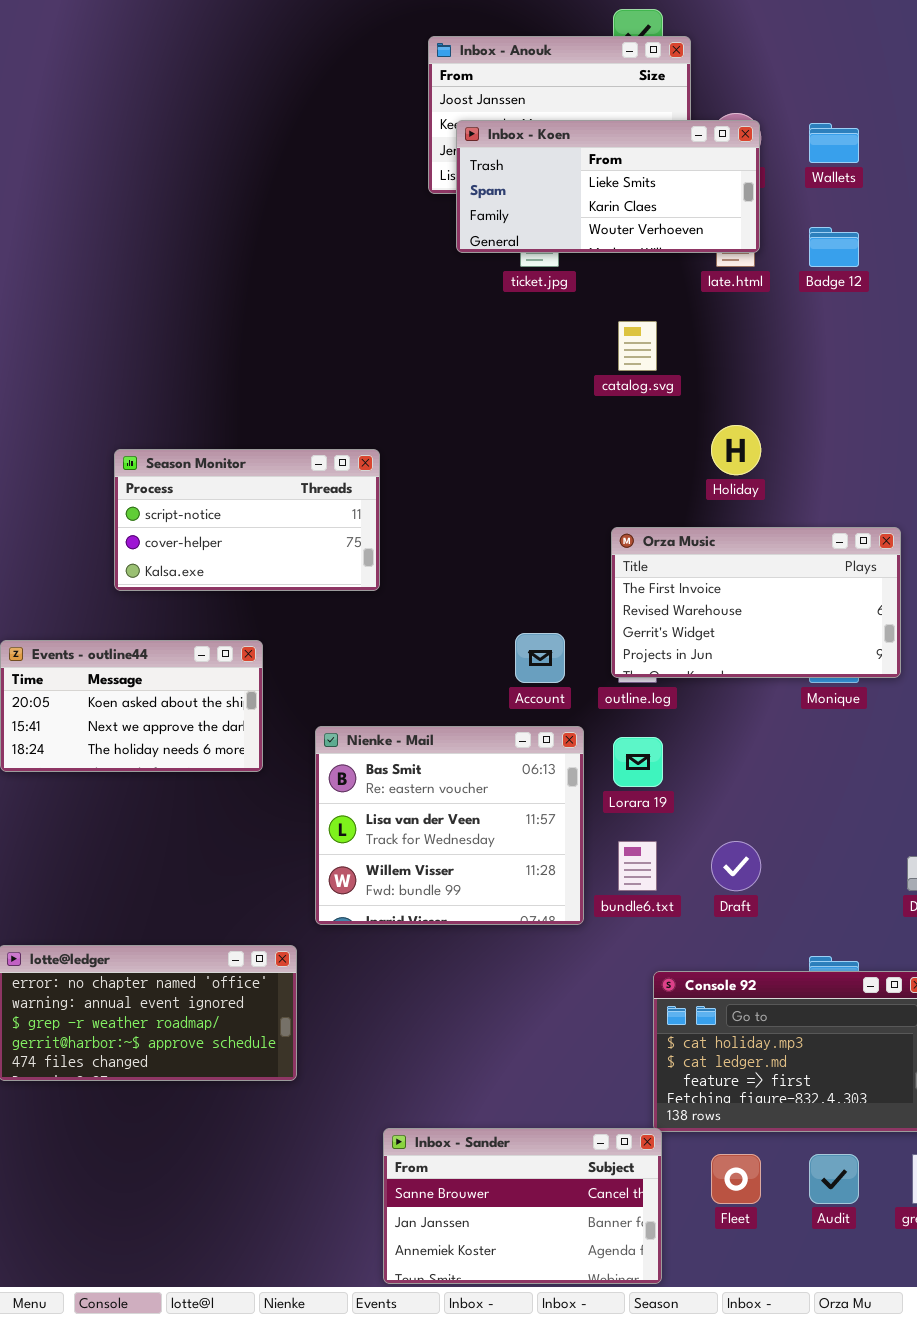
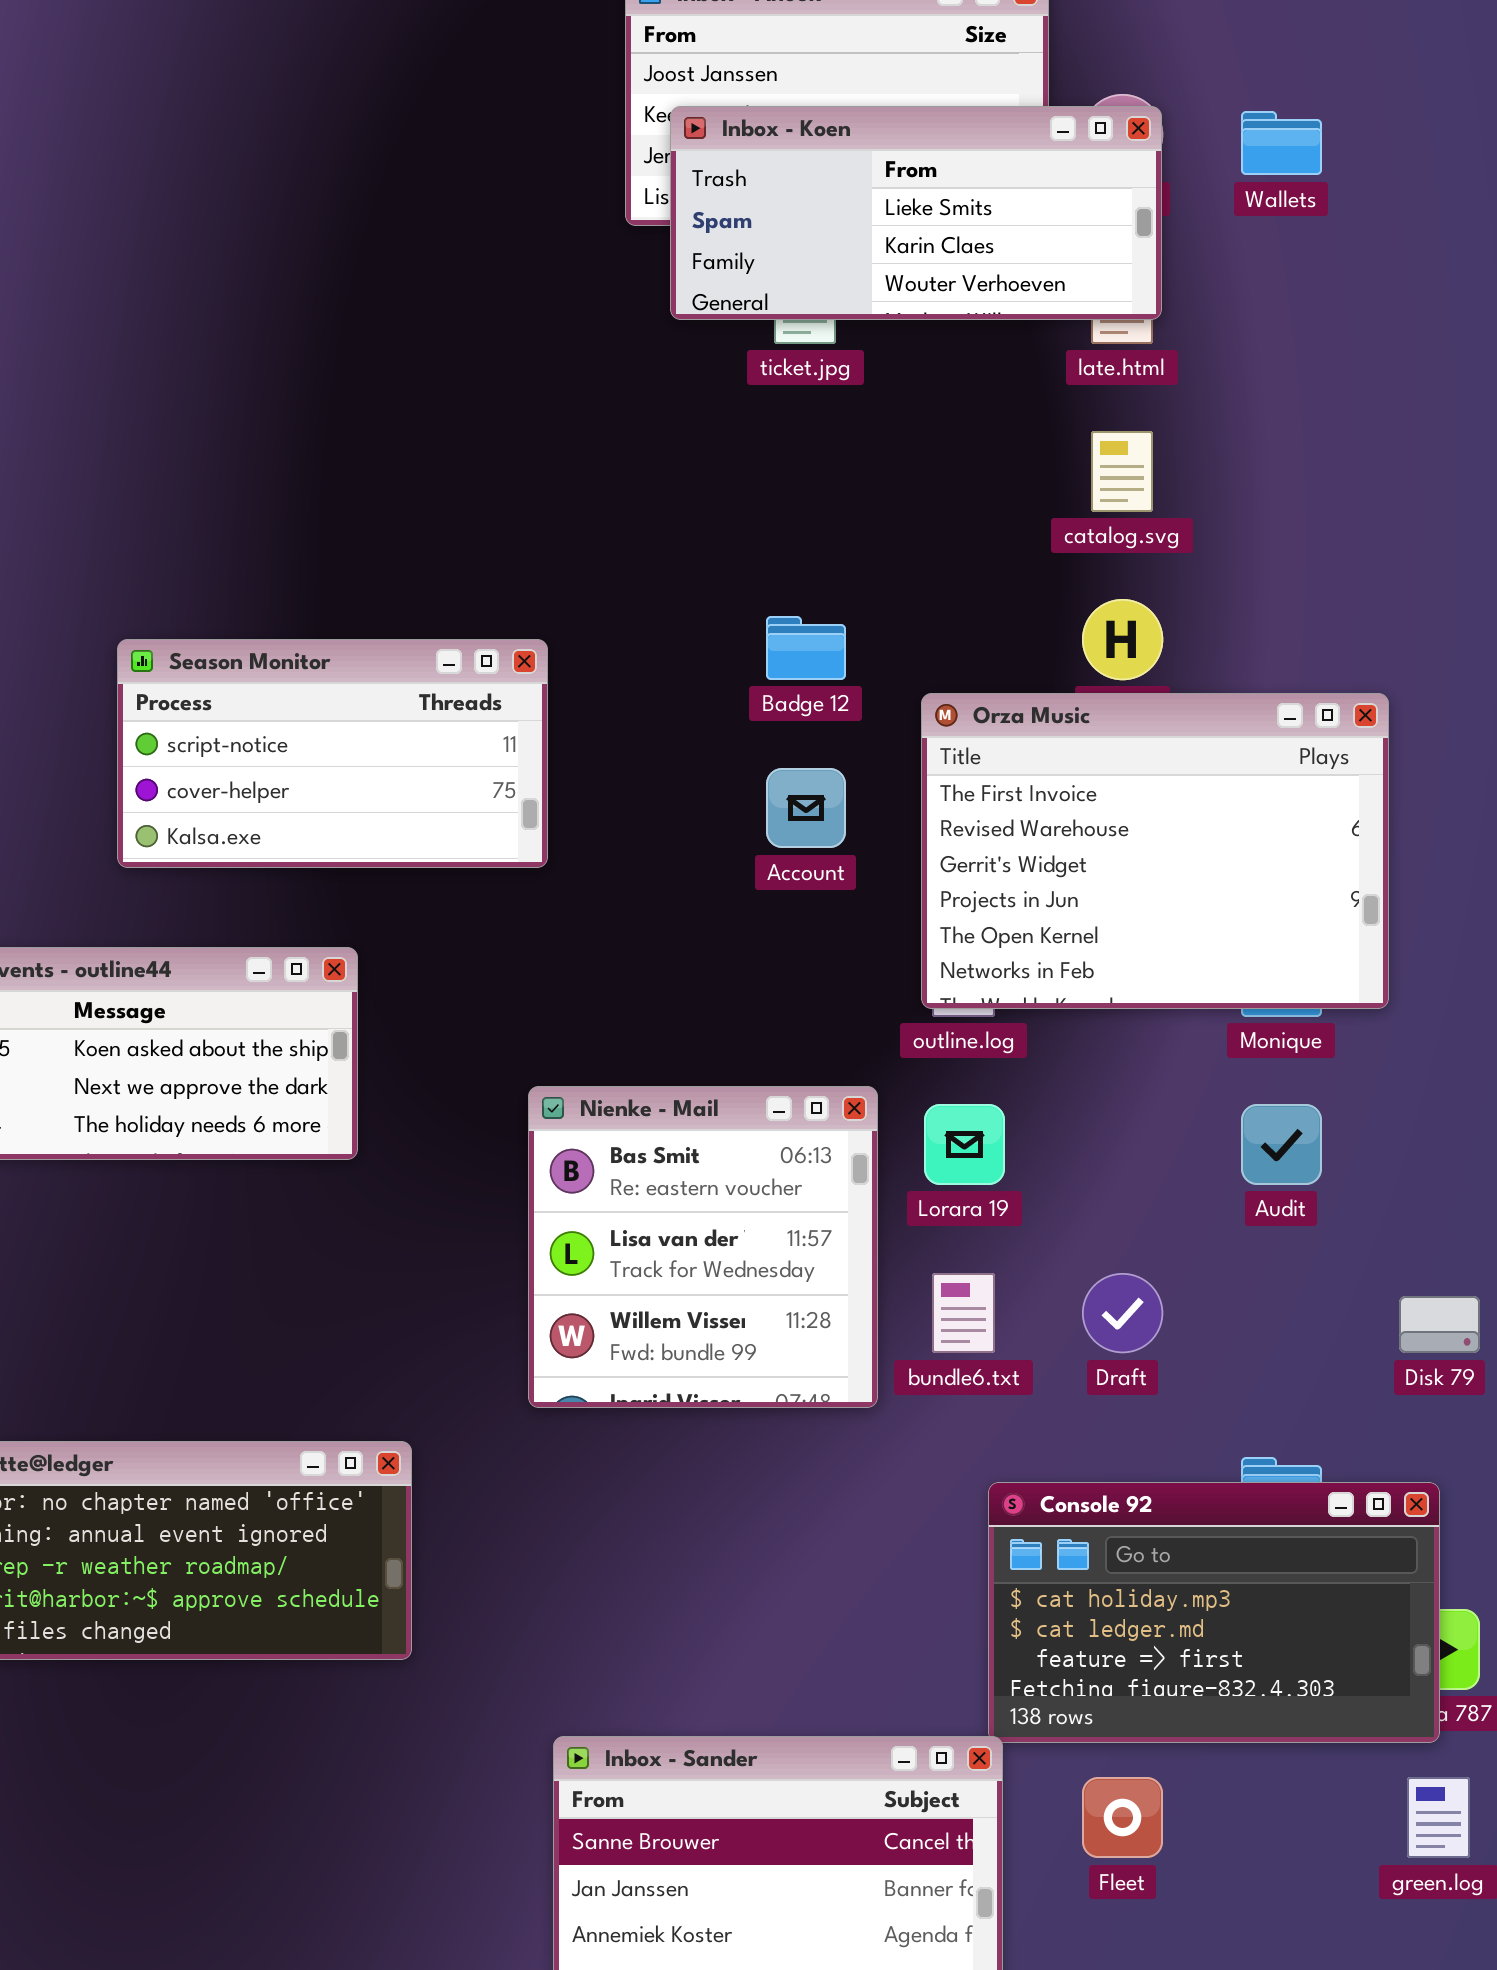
Badge 12: [809,227,859,267] -> [766,616,846,680], moved
catalog.svg: [618,321,657,371] -> [1091,431,1153,512], moved
Orza Music: [611,527,901,678] -> [921,693,1389,1009], resized
Account: [515,633,565,683] -> [766,768,846,848], moved
Nienke - Mail: [315,726,584,925] -> [528,1086,878,1408], resized
Audit: [809,1154,859,1204] -> [1241,1104,1322,1185], moved

